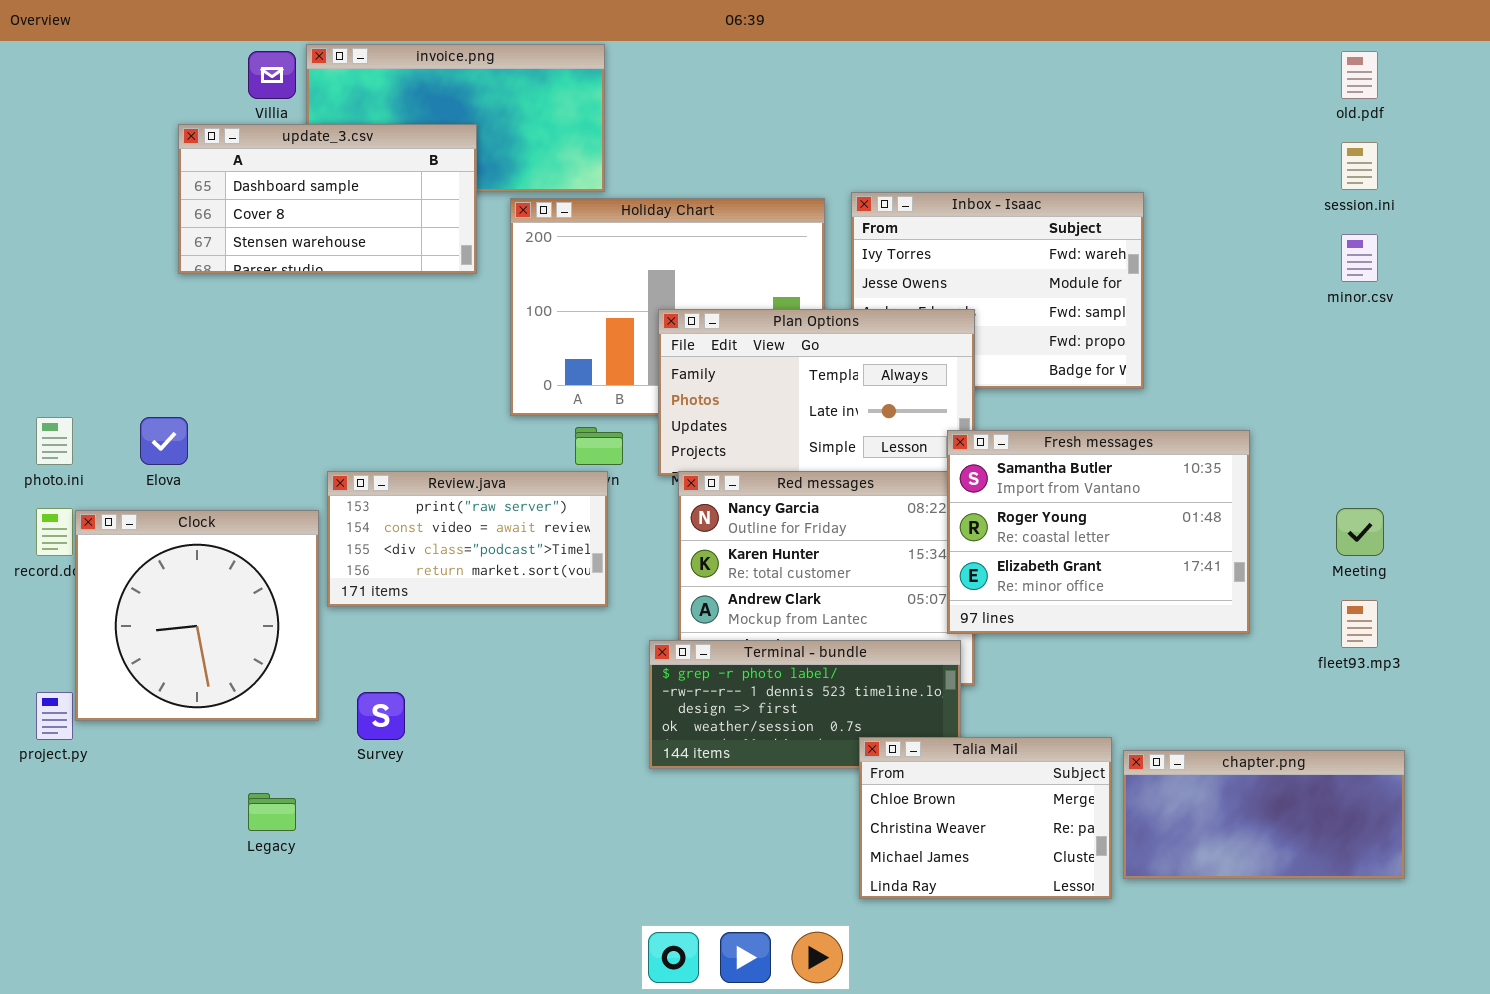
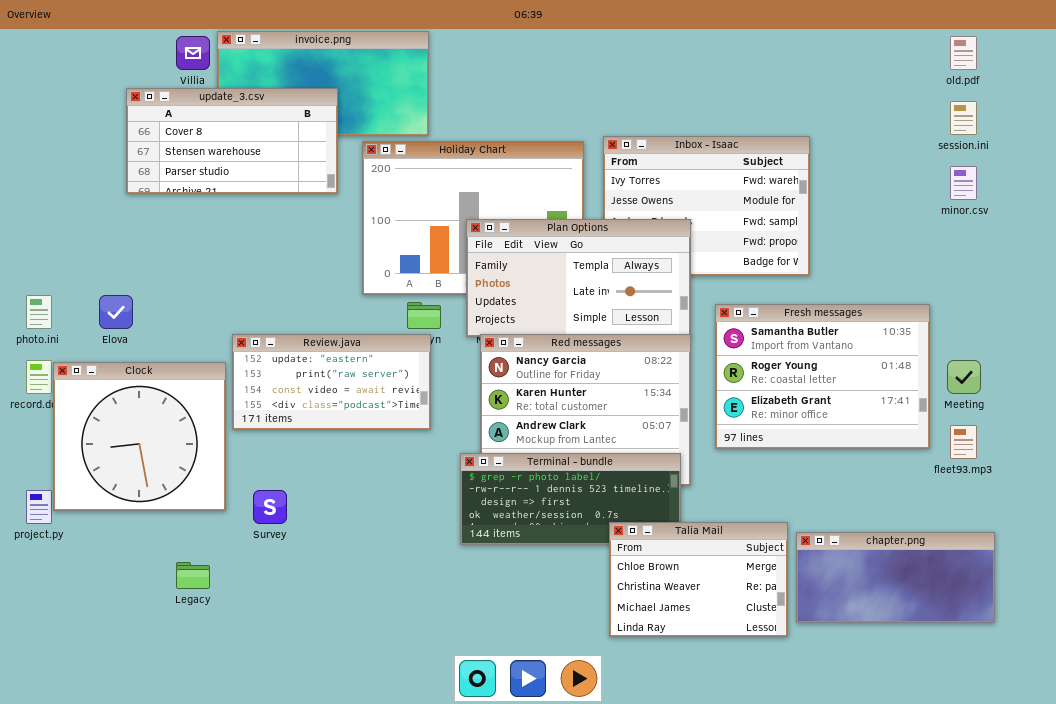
update_3.csv: [178,124,477,274] -> [126,88,338,194], scrolled down 1 row
Fresh messages: [947,430,1250,634] -> [715,304,930,449], moved
Review.java: [327,471,608,607] -> [232,334,431,430], scrolled up 1 row

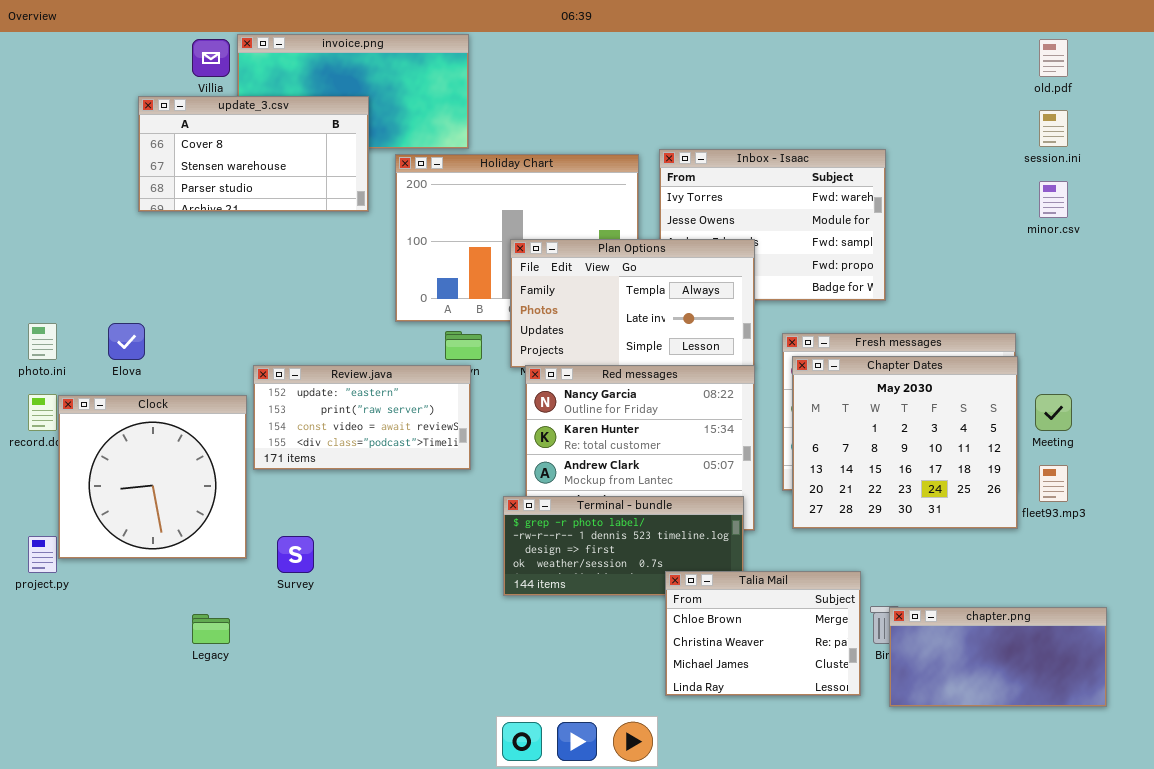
Chapter Dates: none -> [792,356,1018,529], opened
chapter.png: [796,532,995,623] -> [889,607,1107,707], moved

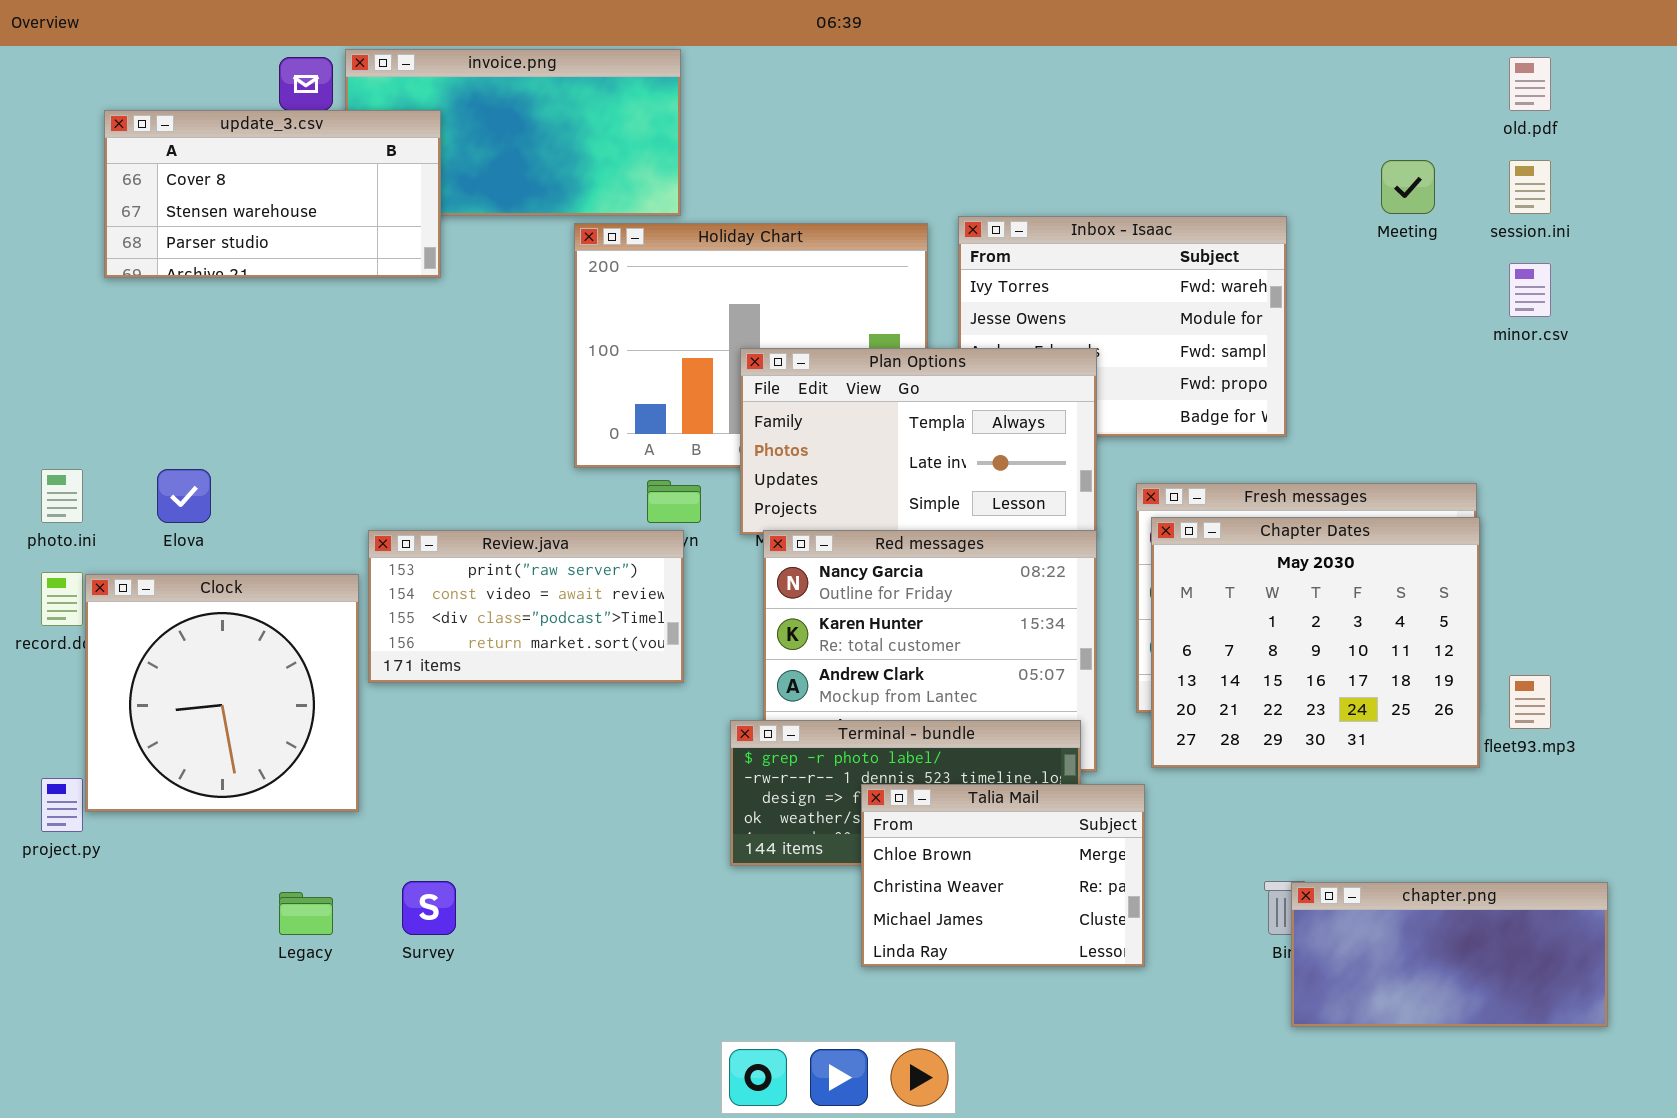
update_3.csv: [138,96,369,212] -> [104,110,441,278], moved
Review.java: [253,365,471,470] -> [368,530,684,683], scrolled down 1 row
Meeting: [1035,394,1072,431] -> [1381,160,1435,214], moved
Survey: [277,536,314,573] -> [402,881,456,935], moved
Talia Mail: [665,571,861,696] -> [861,784,1145,967], moved

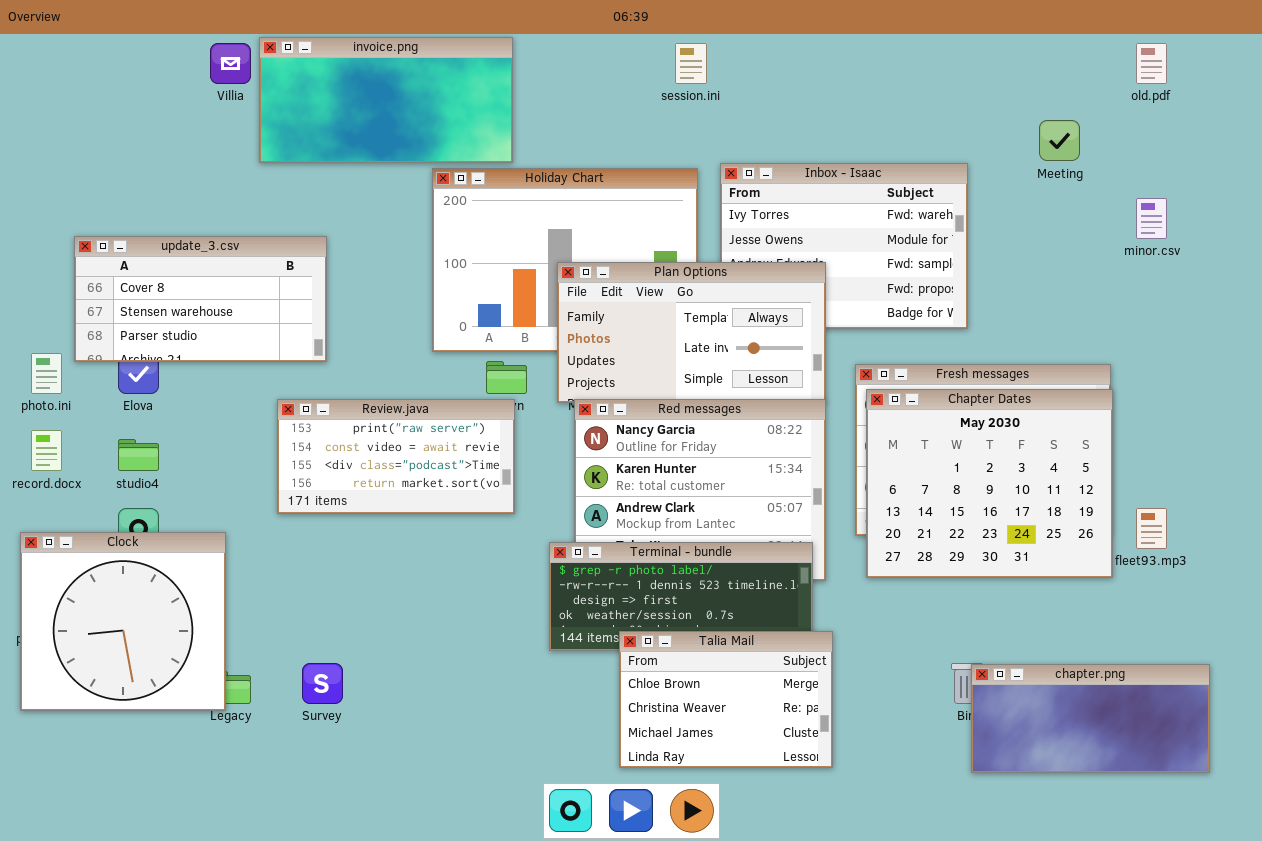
update_3.csv: [104,110,441,278] -> [74,236,327,362], moved
session.ini: [1509,160,1551,214] -> [675,43,707,84], moved
Clock: [85,574,359,812] -> [20,532,226,711], moved
Talia Mail: [861,784,1145,967] -> [619,631,833,768], moved

